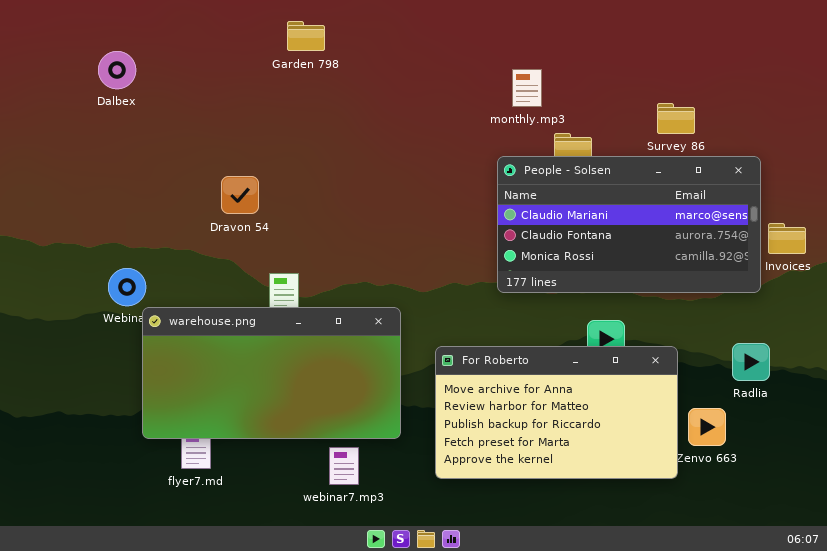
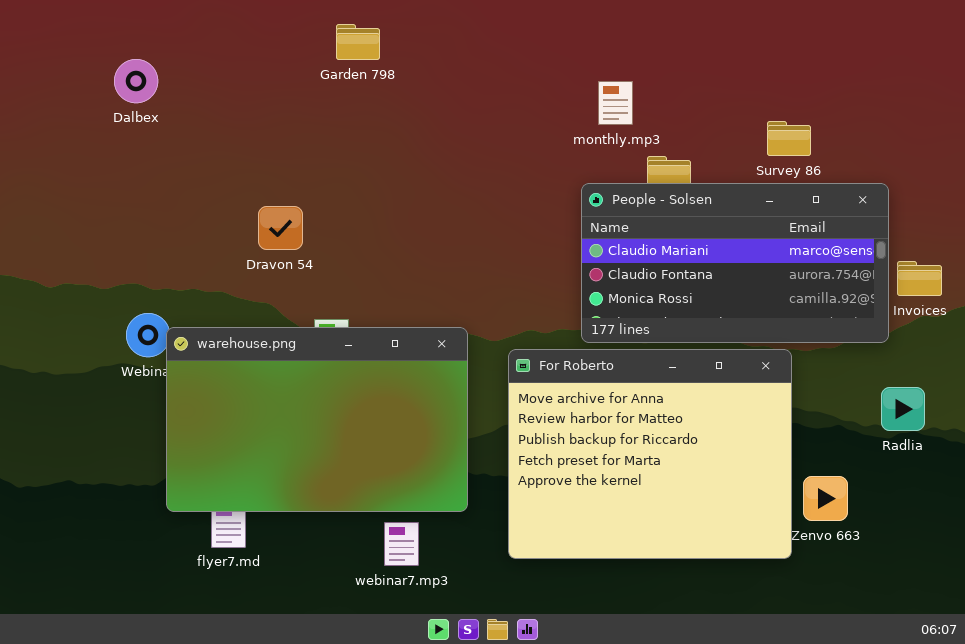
warehouse.png: [142,307,401,439] -> [166,327,468,512], resized
Radlia: [732,343,770,381] -> [881,387,925,431], moved
For Roberto: [435,346,678,479] -> [508,349,792,559], resized

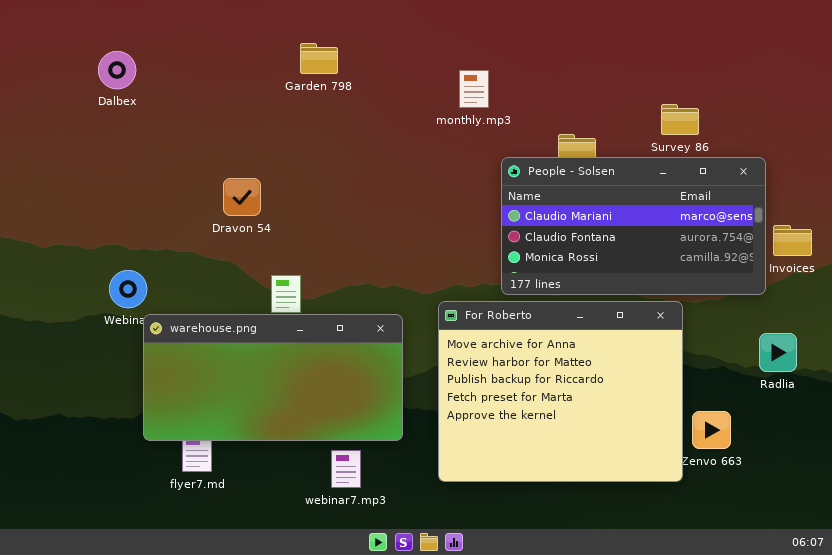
Garden 798: [336,24,380,60] -> [300,43,338,74], moved
monthly.mp3: [598,81,633,125] -> [459,70,489,108], moved
warehouse.png: [166,327,468,512] -> [143,314,403,441], resized

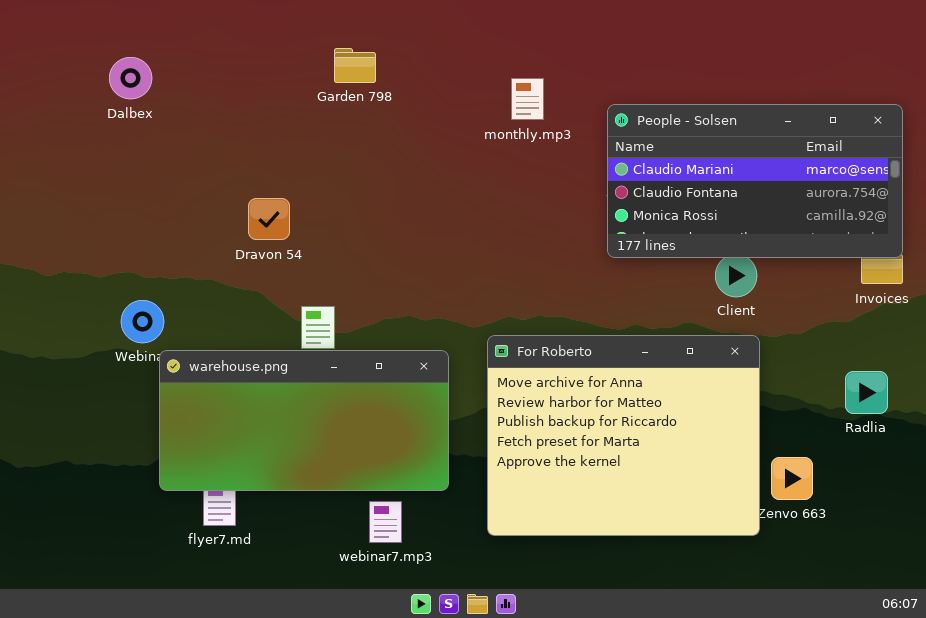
People - Solsen: [501,157,766,295] -> [607,104,903,258], moved

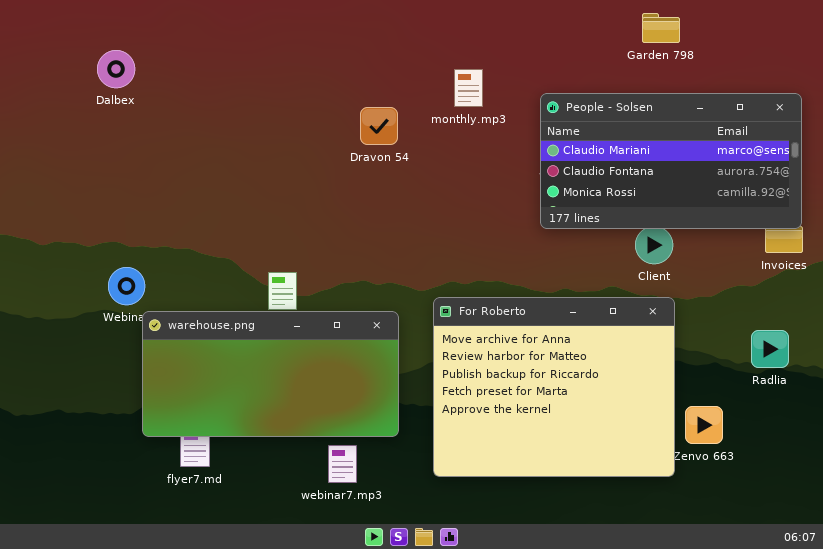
Garden 798: [334,48,376,83] -> [642,13,680,43], moved
Dravon 54: [248,198,290,240] -> [360,107,398,145], moved

